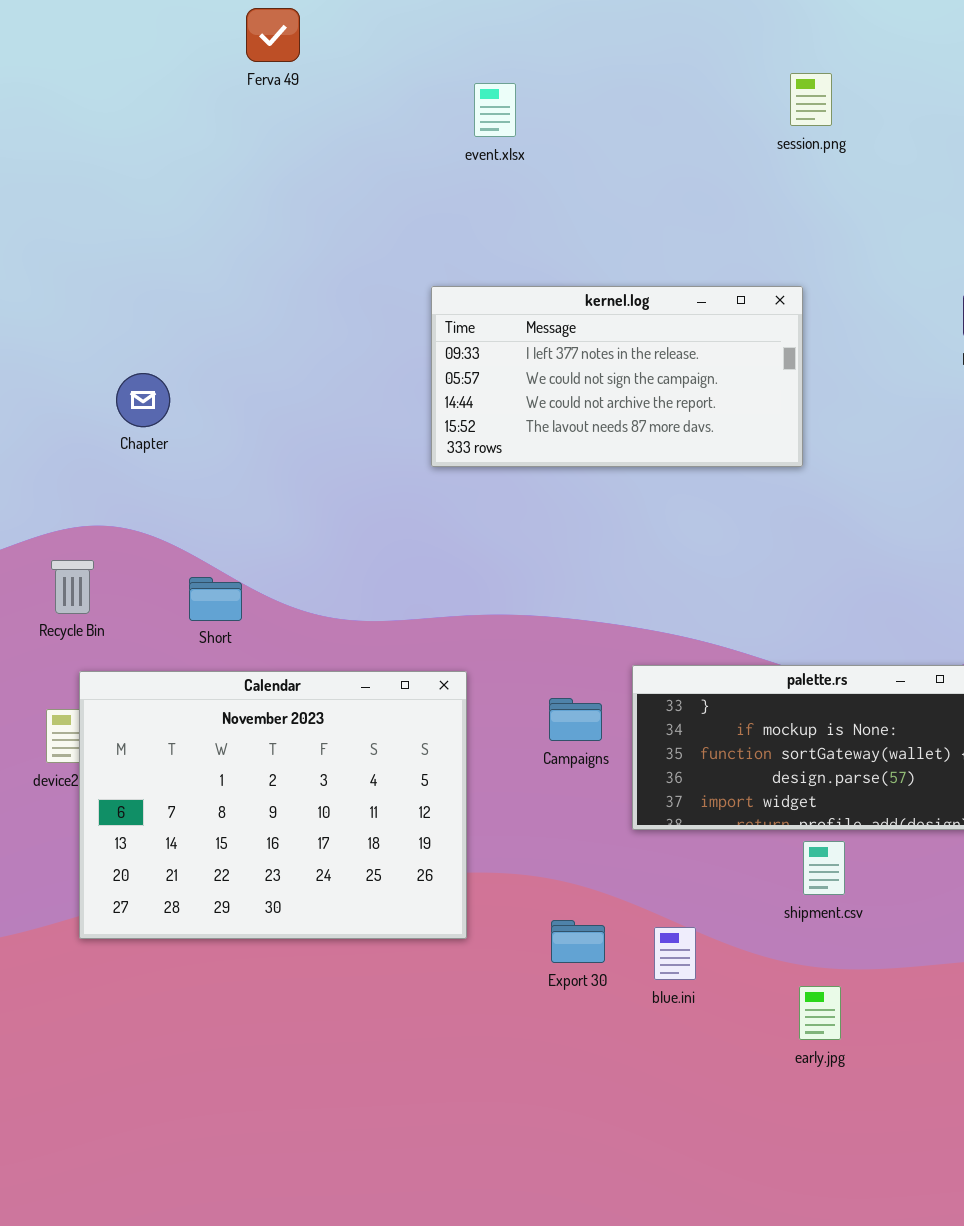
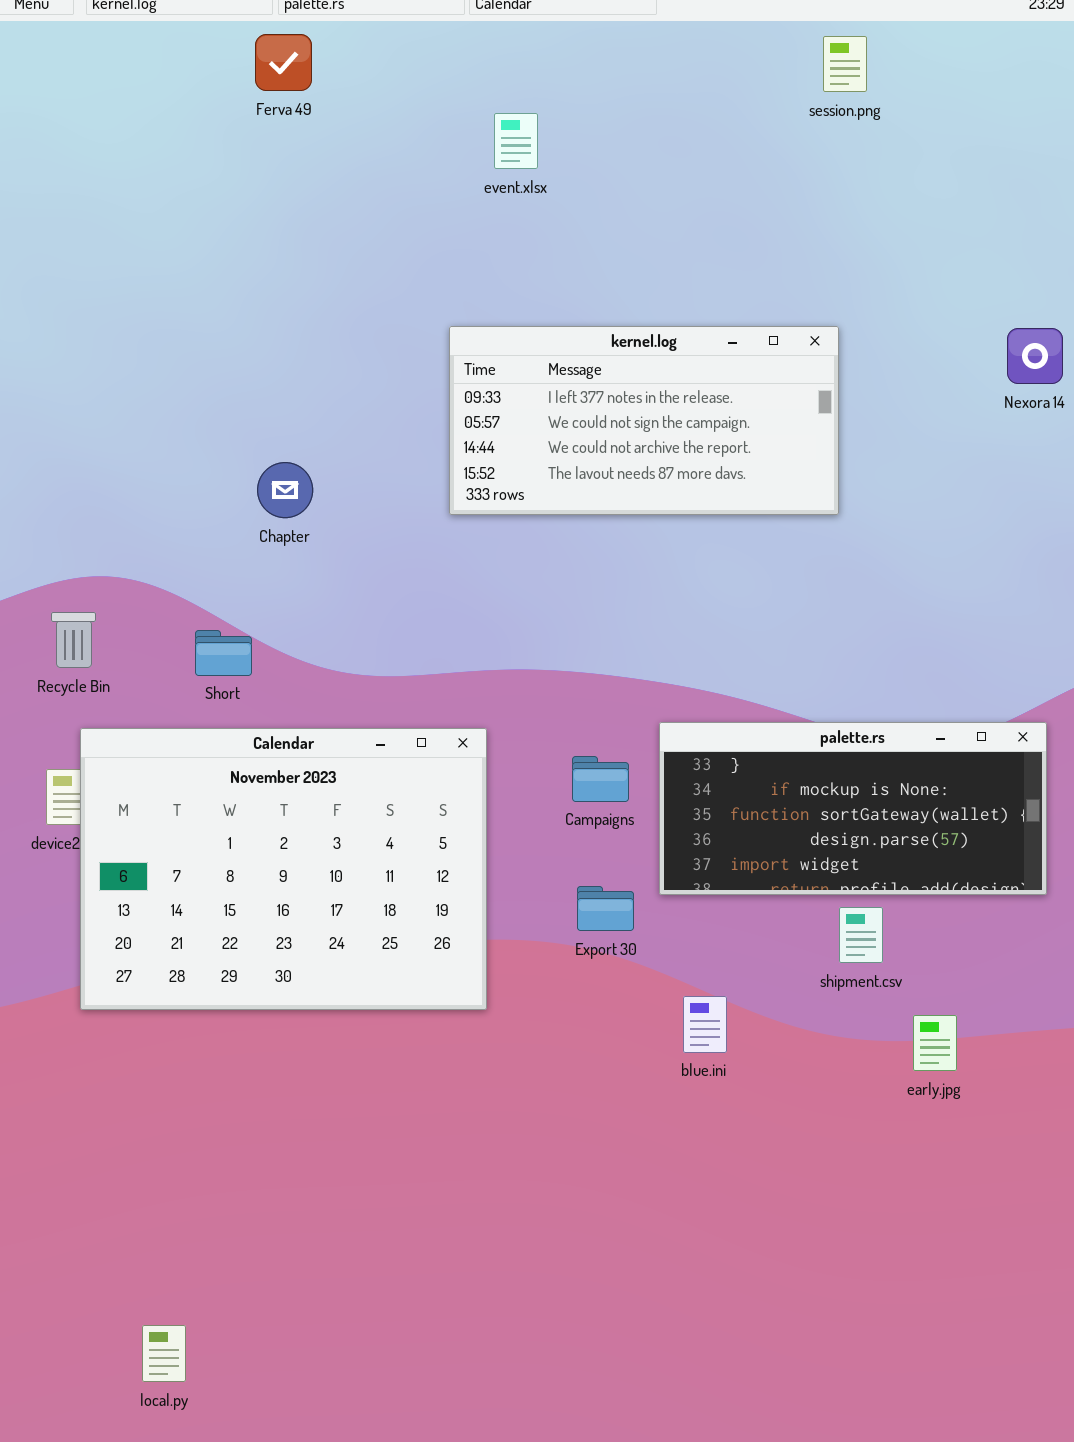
session.png: [790,73,832,126] -> [823,36,867,92], moved
Chapter: [116,373,170,427] -> [257,462,313,518], moved
Export 30: [551,920,605,963] -> [577,886,634,931], moved
early.jpg: [799,986,841,1040] -> [913,1015,957,1071], moved

